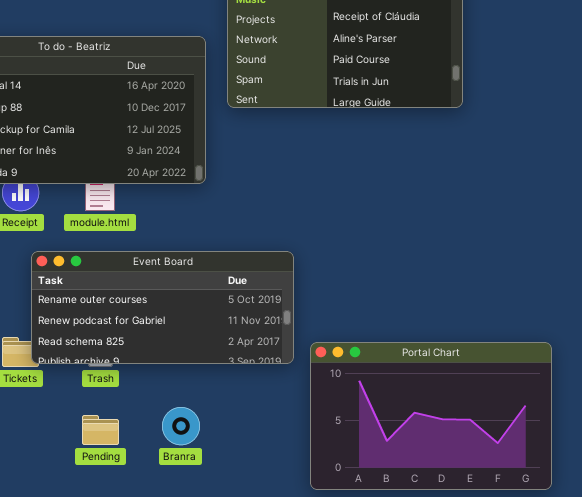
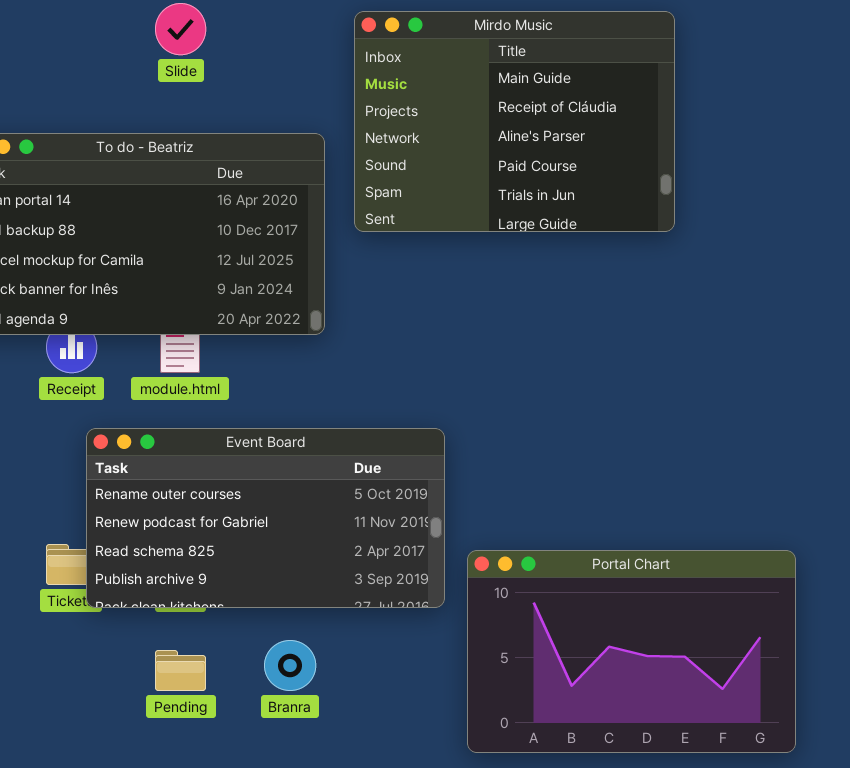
Event Board: [31,251,294,364] -> [86,428,445,608], resized

